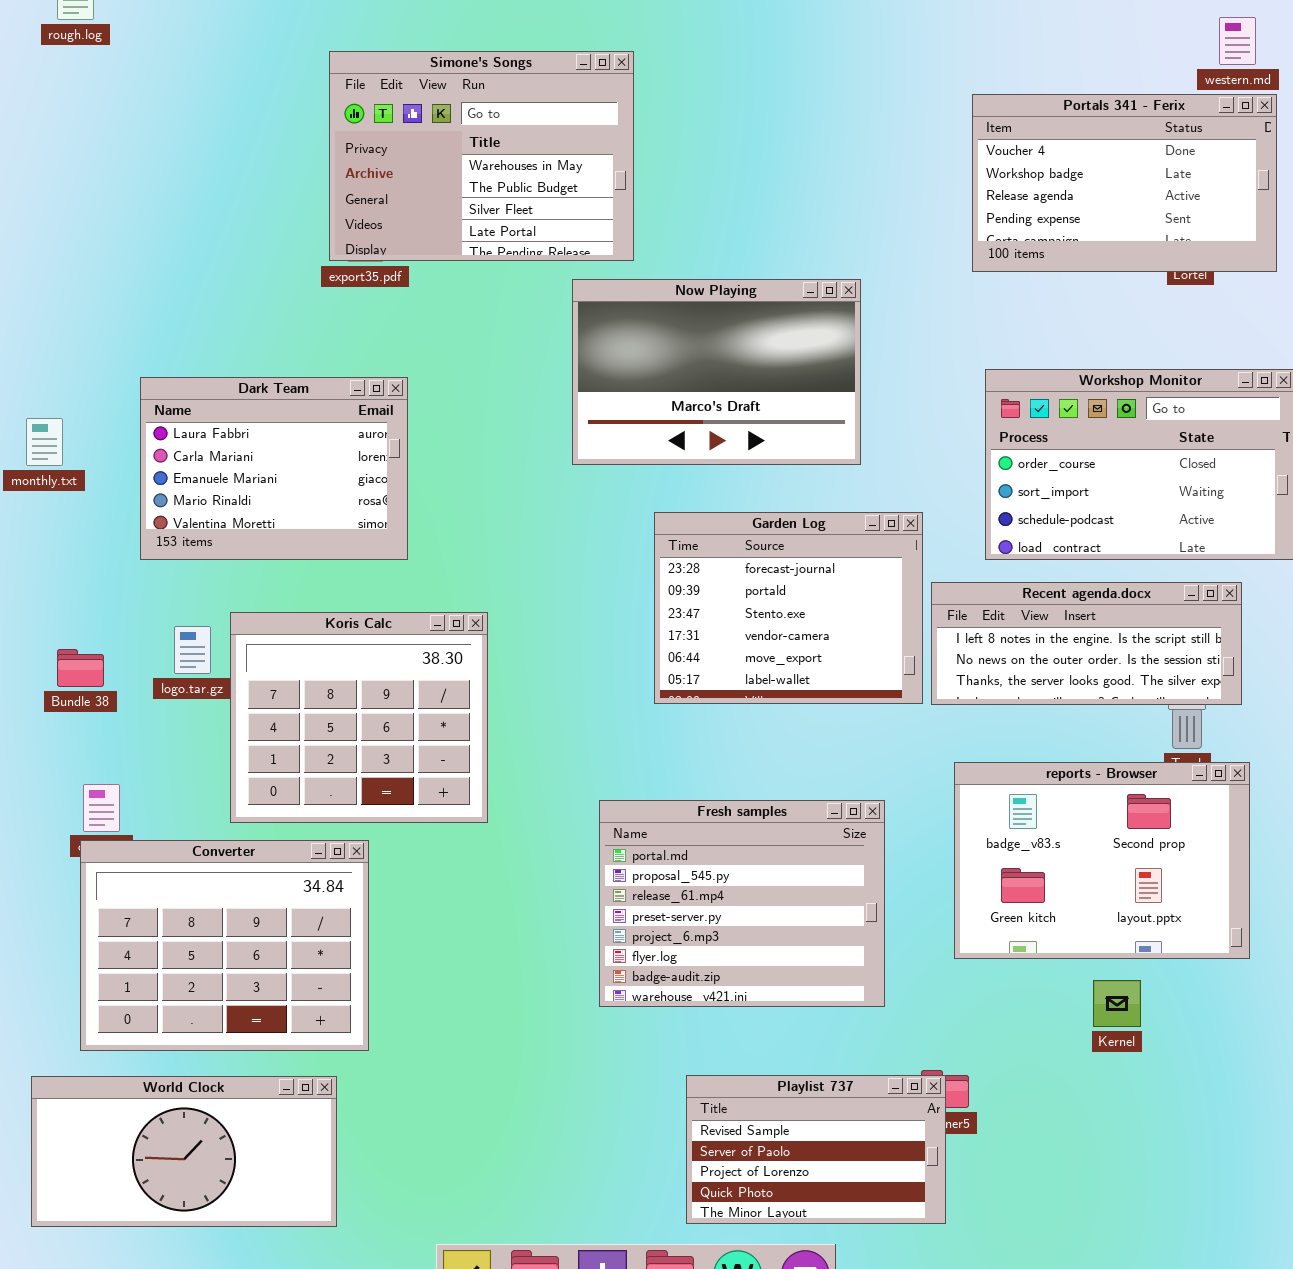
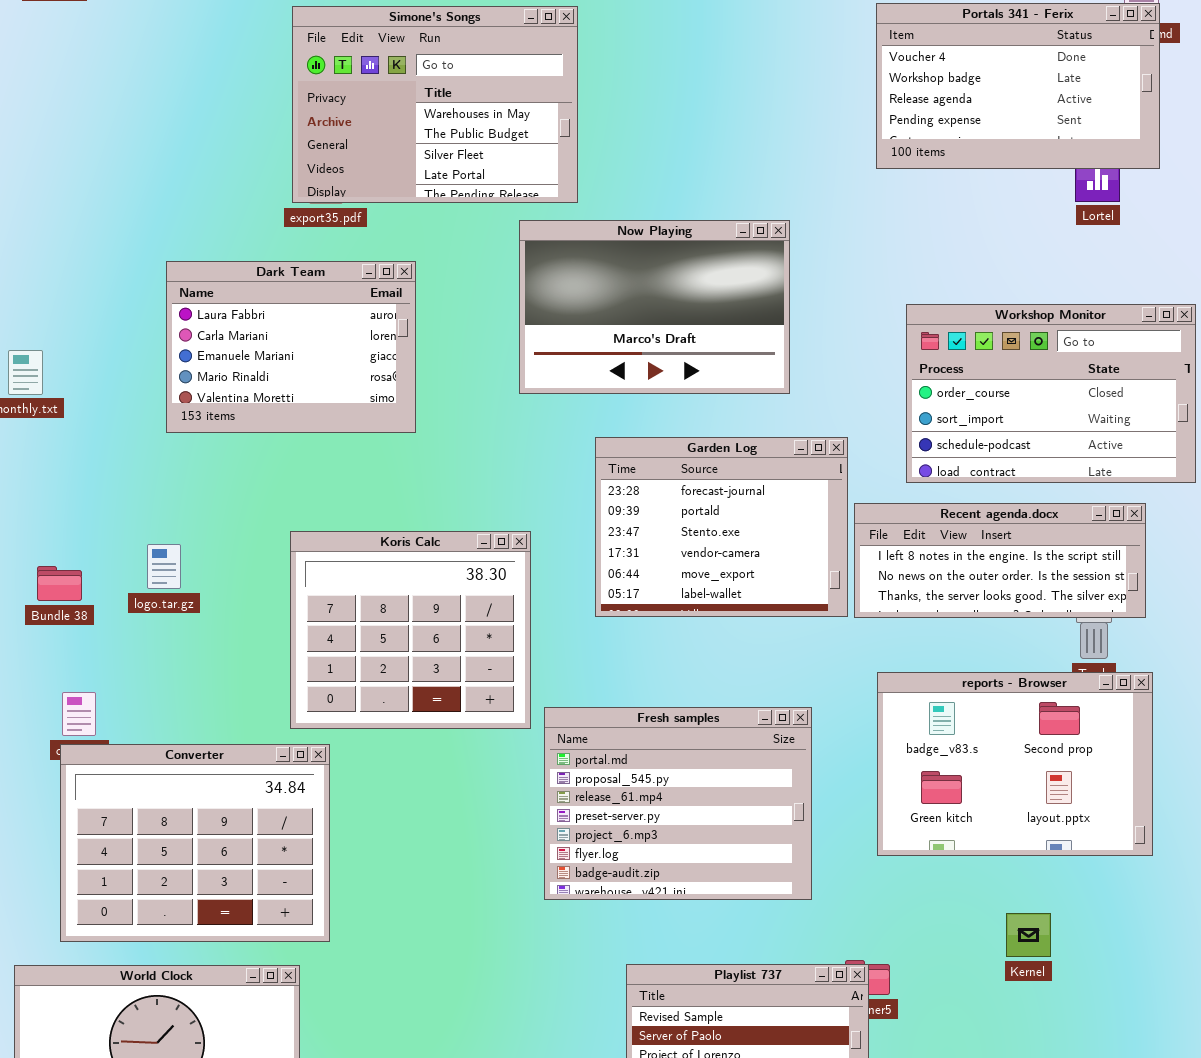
Portals 341 - Ferix: [972,94,1277,272] -> [876,3,1160,169], moved
Dark Team: [140,377,408,560] -> [166,261,416,433], moved
Koris Calc: [230,612,488,823] -> [290,531,531,729], moved
Kernel: [1093,980,1141,1027] -> [1006,913,1051,957], moved

